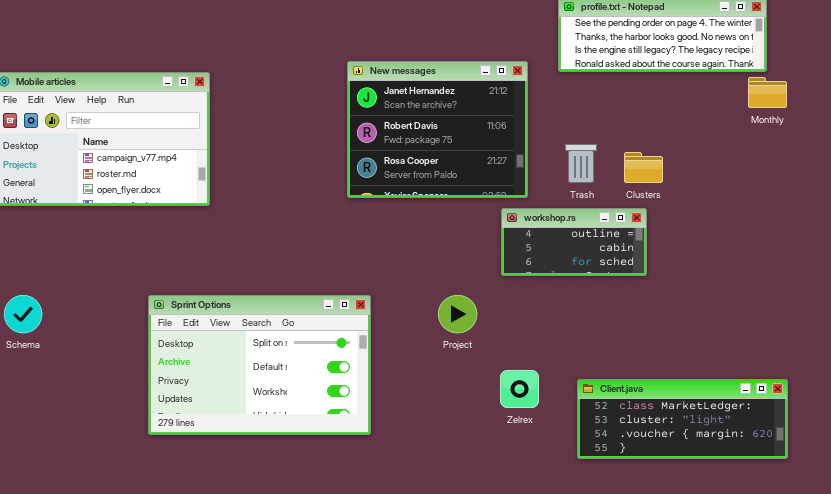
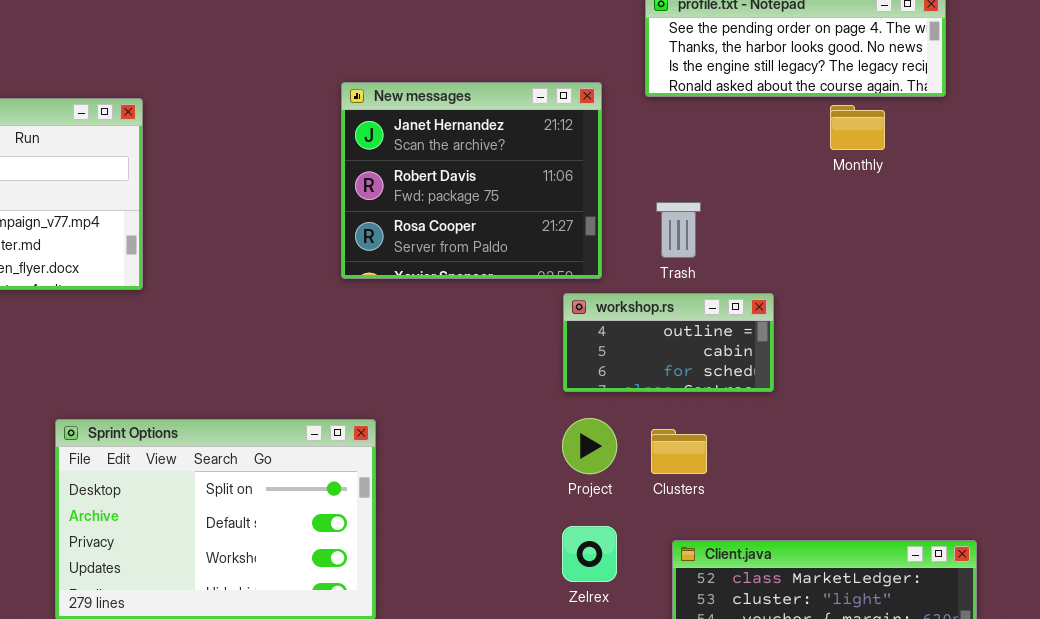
Monthly: [748,77,787,108] -> [830,105,885,150], moved
Clusters: [624,152,663,183] -> [651,429,707,474], moved
Project: [438,295,477,333] -> [562,418,617,474], moved

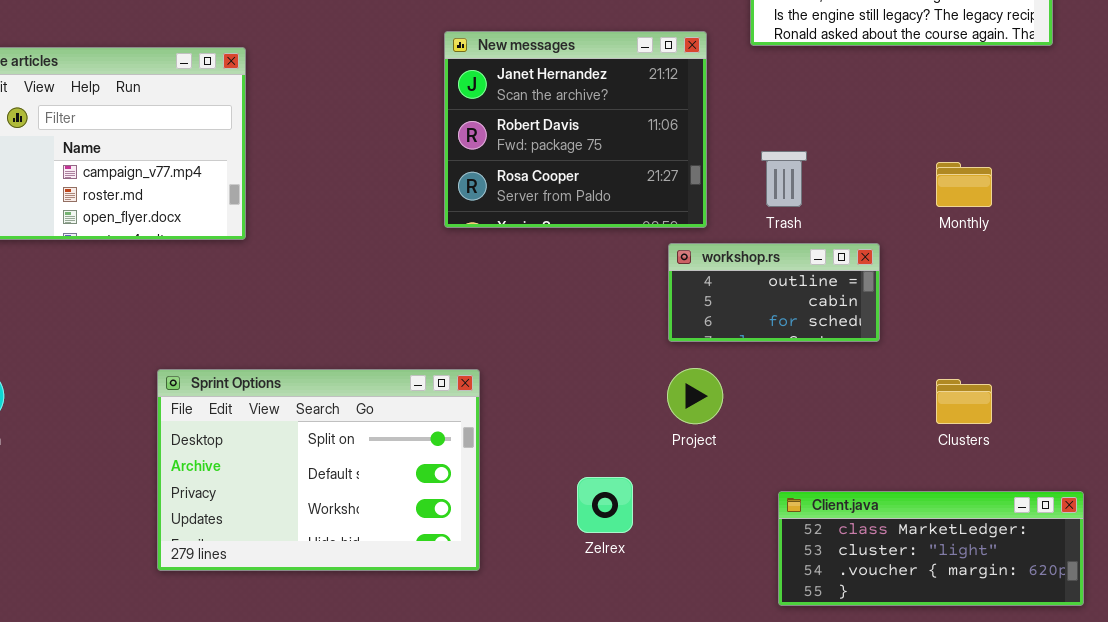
Monthly: [830,105,885,150] -> [936,162,992,207], moved
Clusters: [651,429,707,474] -> [936,379,992,424], moved
Zelrex: [562,526,617,582] -> [577,477,633,533], moved

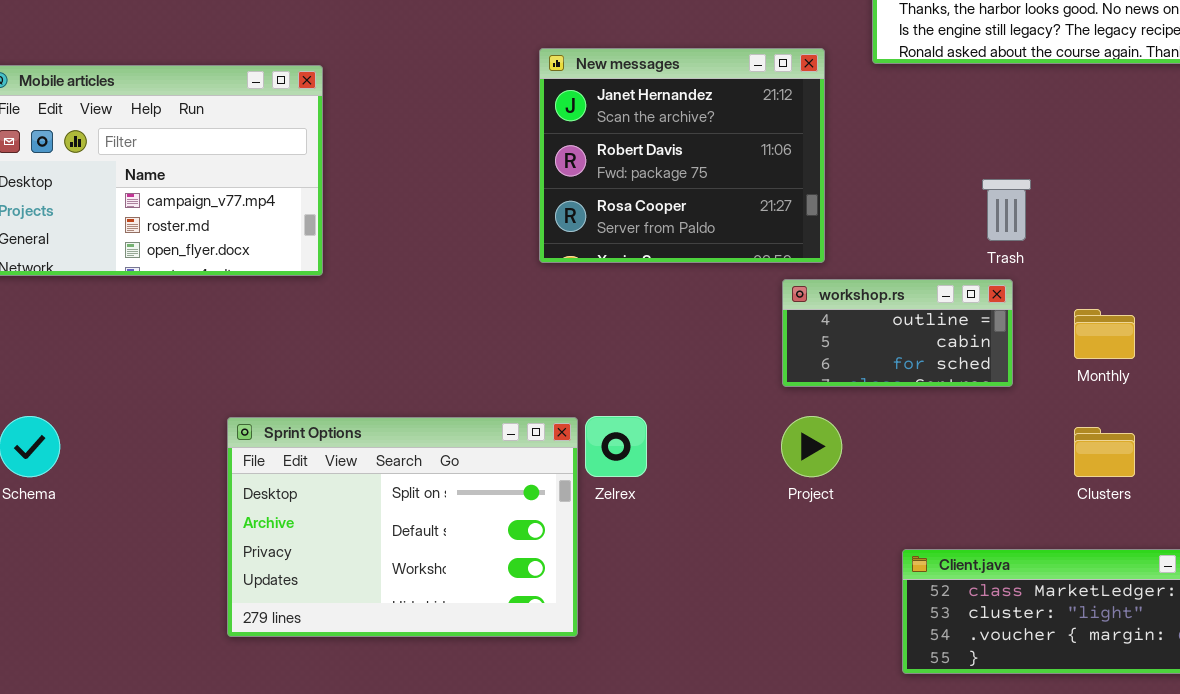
Trash: [761,151,807,207] -> [982,179,1031,241], moved
Monthly: [936,162,992,207] -> [1074,309,1135,359], moved
Zelrex: [577,477,633,533] -> [585,416,647,477], moved

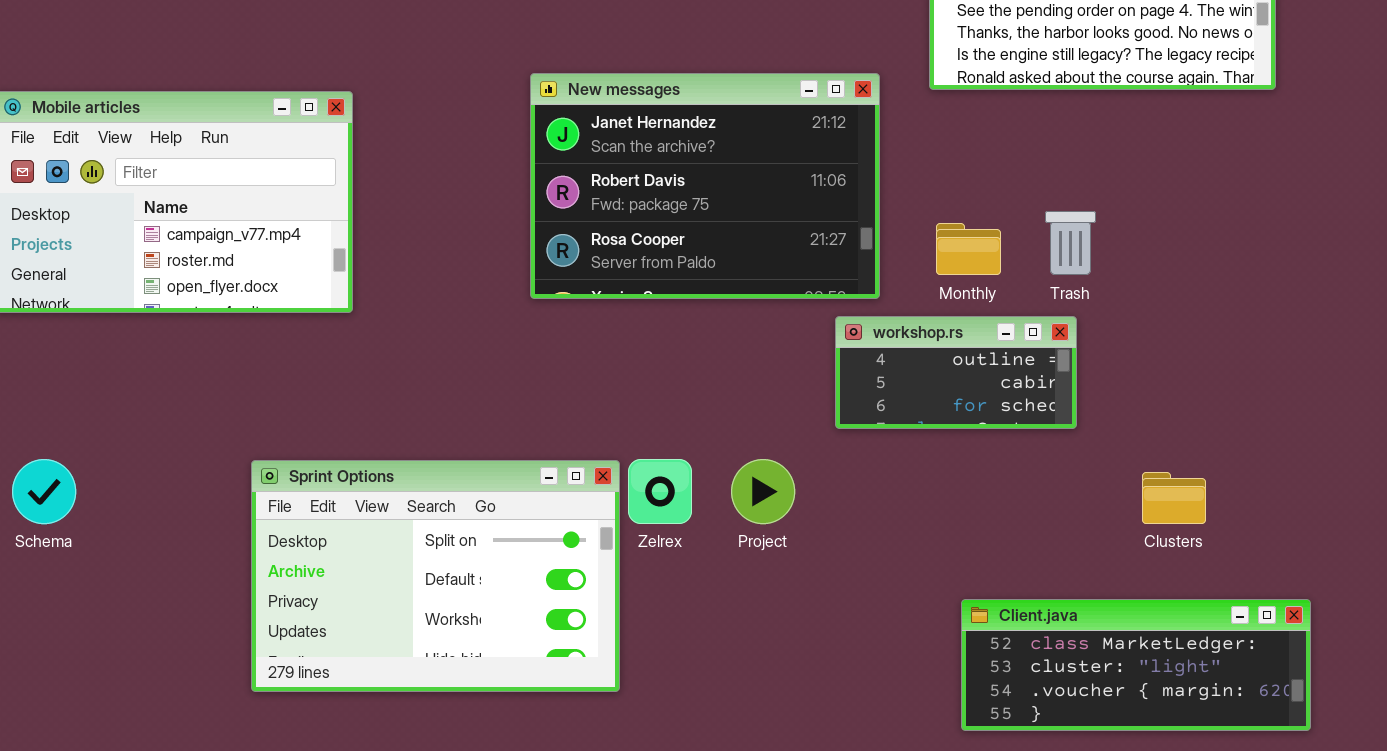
New messages: [539,48,825,263] -> [530,73,880,299], resized
Monthly: [1074,309,1135,359] -> [936,223,1001,275], moved
Project: [781,416,842,477] -> [731,459,795,524], moved

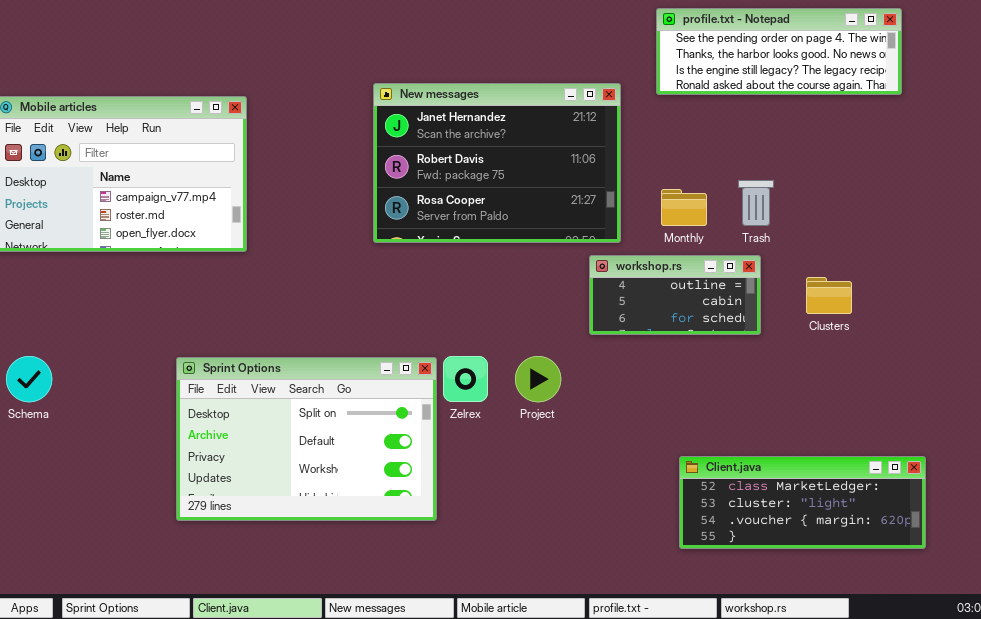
Clusters: [1142,472,1206,524] -> [806,277,852,314], moved

